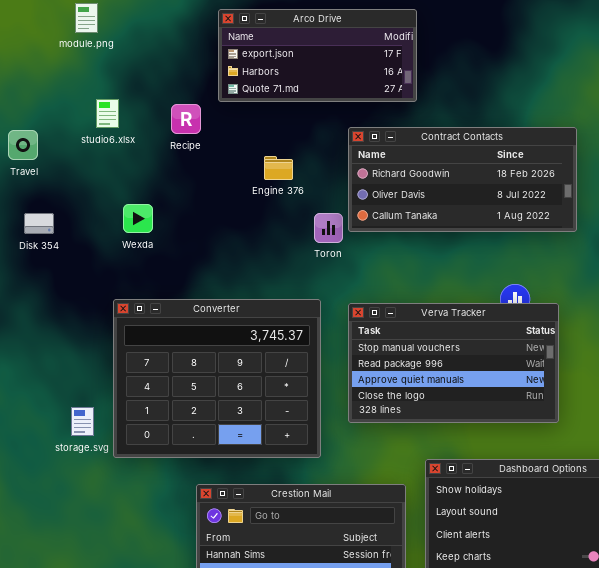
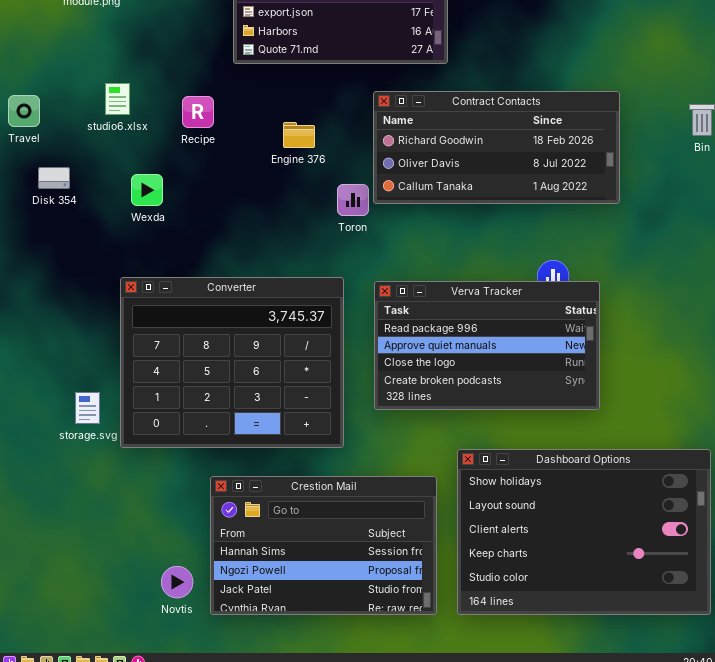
studio6.xlsx: [96,99,119,128] -> [105,83,130,115], moved
Recipe: [171,104,201,134] -> [182,96,214,128], moved
Disk 354: [24,213,54,234] -> [38,167,70,189], moved
Verva Tracker: [348,303,559,423] -> [374,281,600,410], scrolled down 1 row

